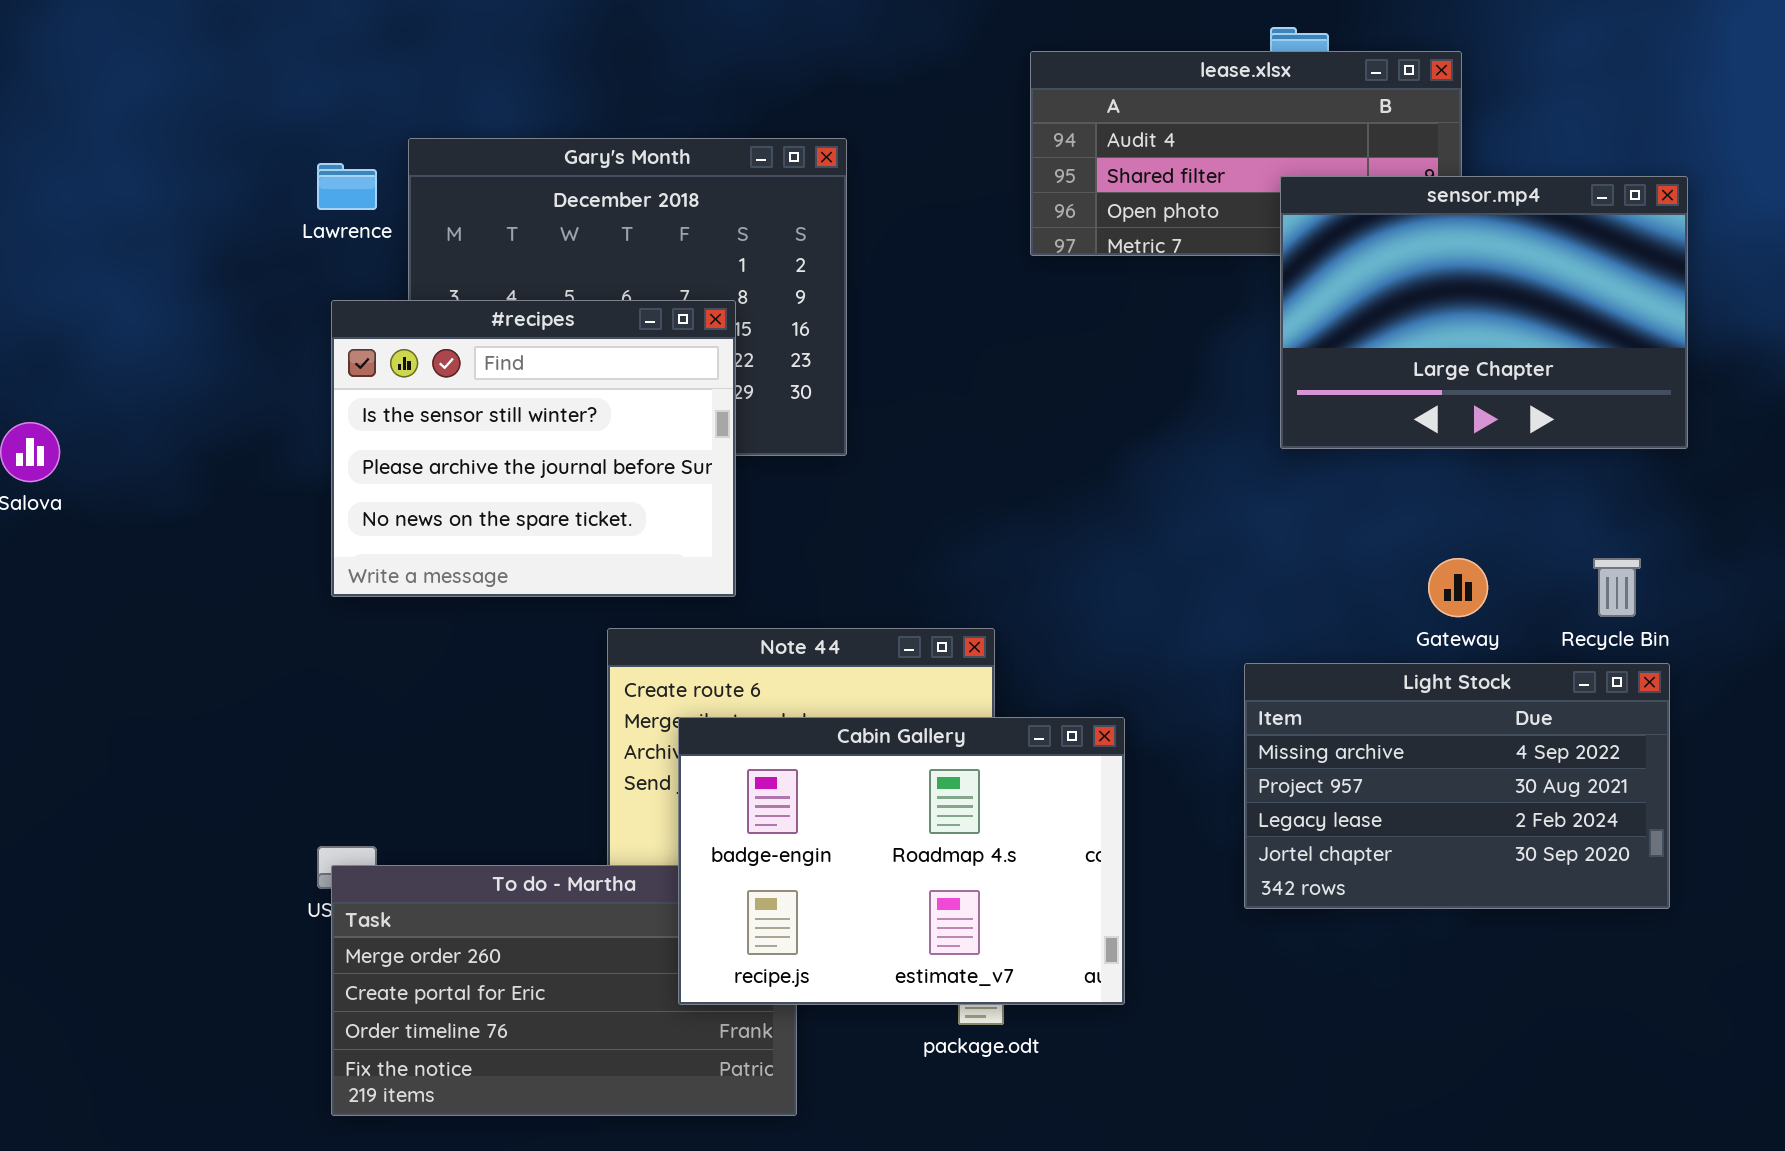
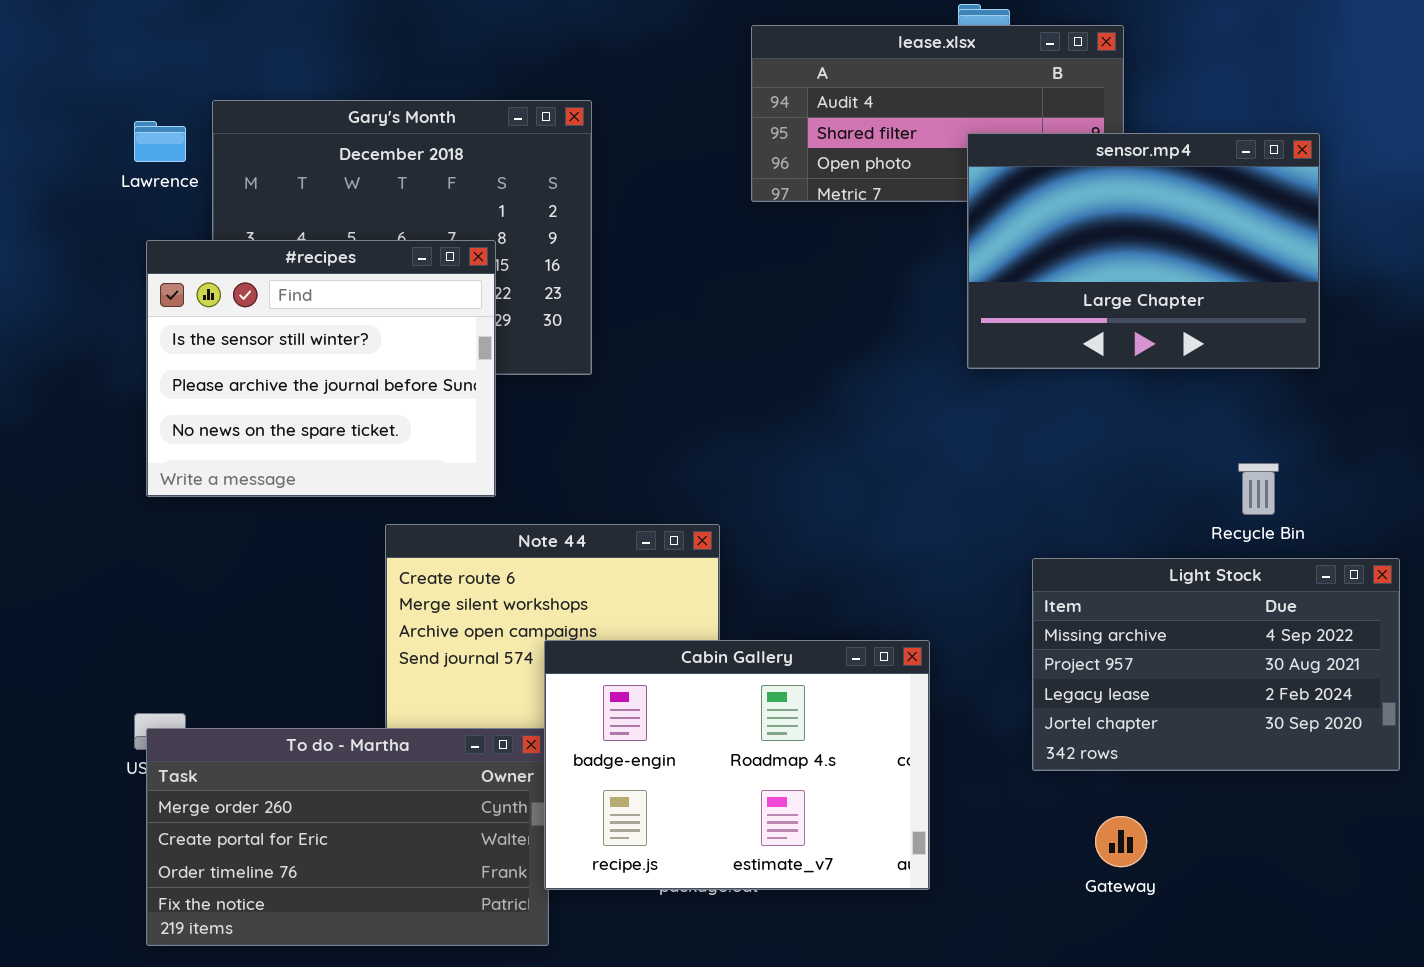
Gateway: [1428,558,1488,617] -> [1095,816,1147,867], moved
Light Stock: [1244,663,1670,909] -> [1032,558,1400,771], moved
Cabin Gallery: [678,717,1125,1005] -> [544,640,930,890], moved

